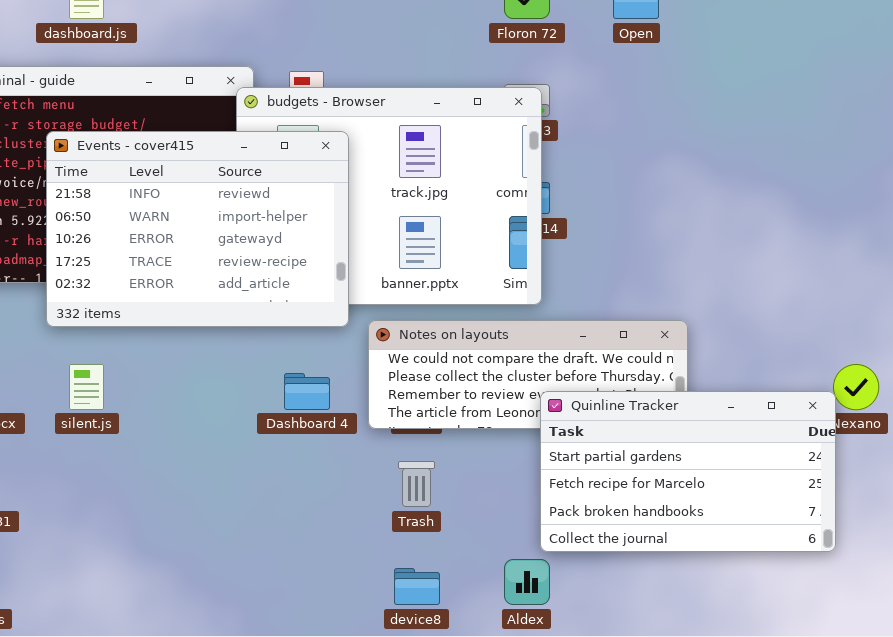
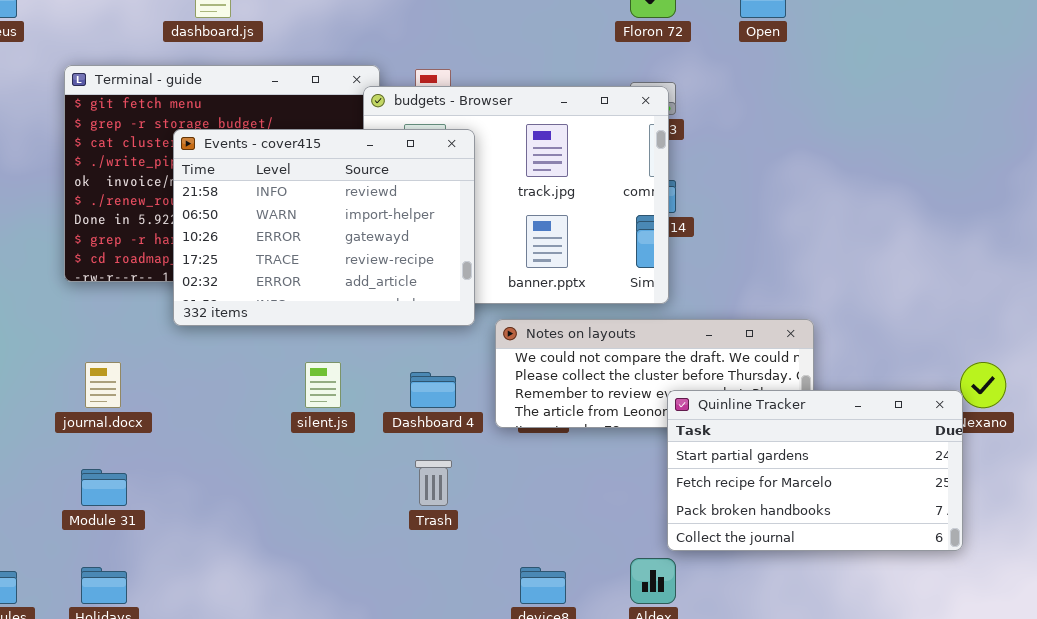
silent.js: [69,364,104,410] -> [305,362,341,408], moved
Trash: [398,461,435,507] -> [415,460,452,506], moved

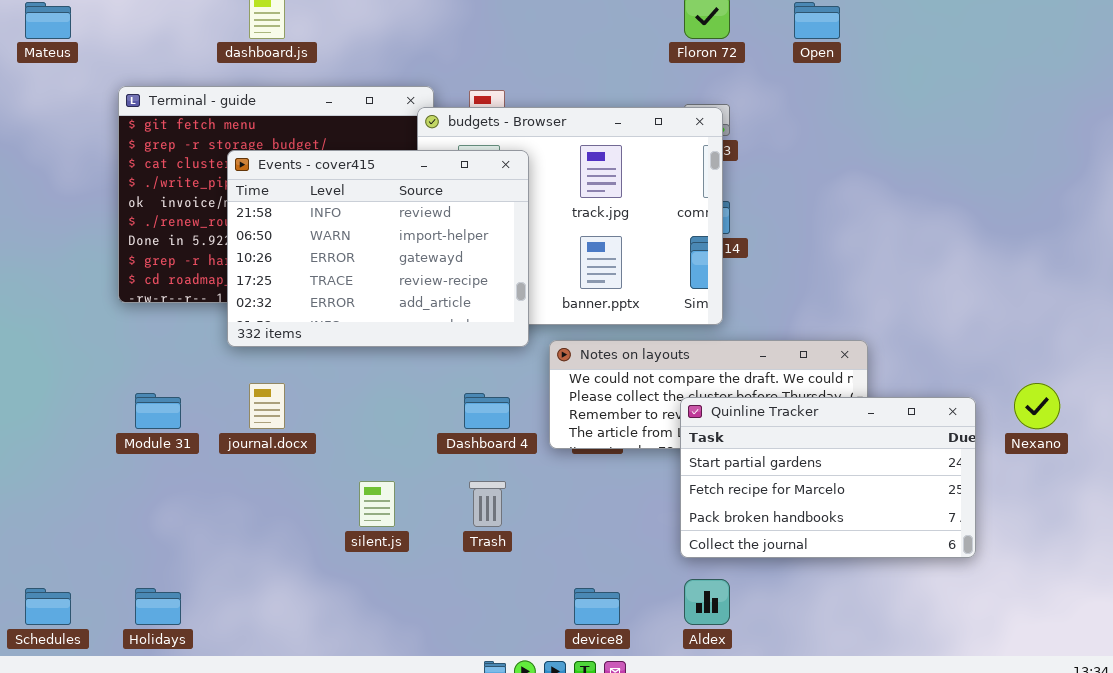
journal.docx: [85,362,121,408] -> [249,383,285,429], moved
silent.js: [305,362,341,408] -> [359,481,395,527], moved
Quinline Tracker: [667,390,963,551] -> [680,397,976,558], moved
Module 31: [81,469,127,506] -> [135,393,181,429], moved

